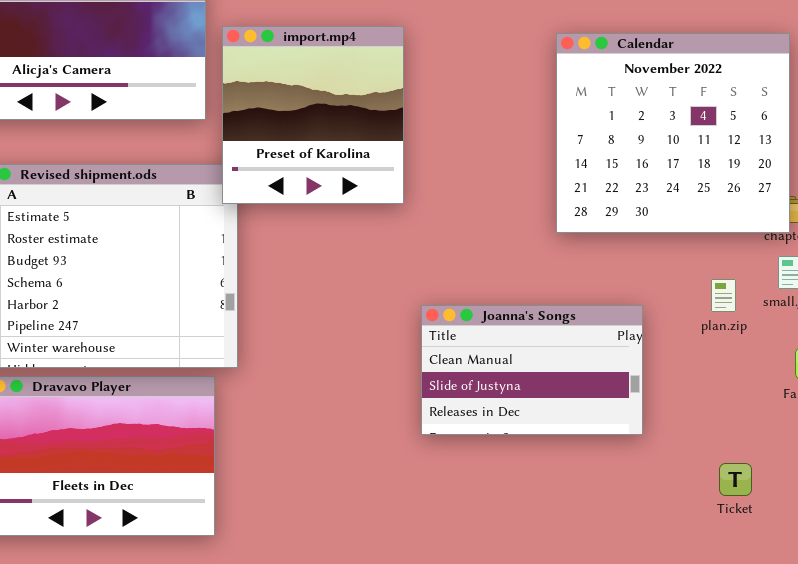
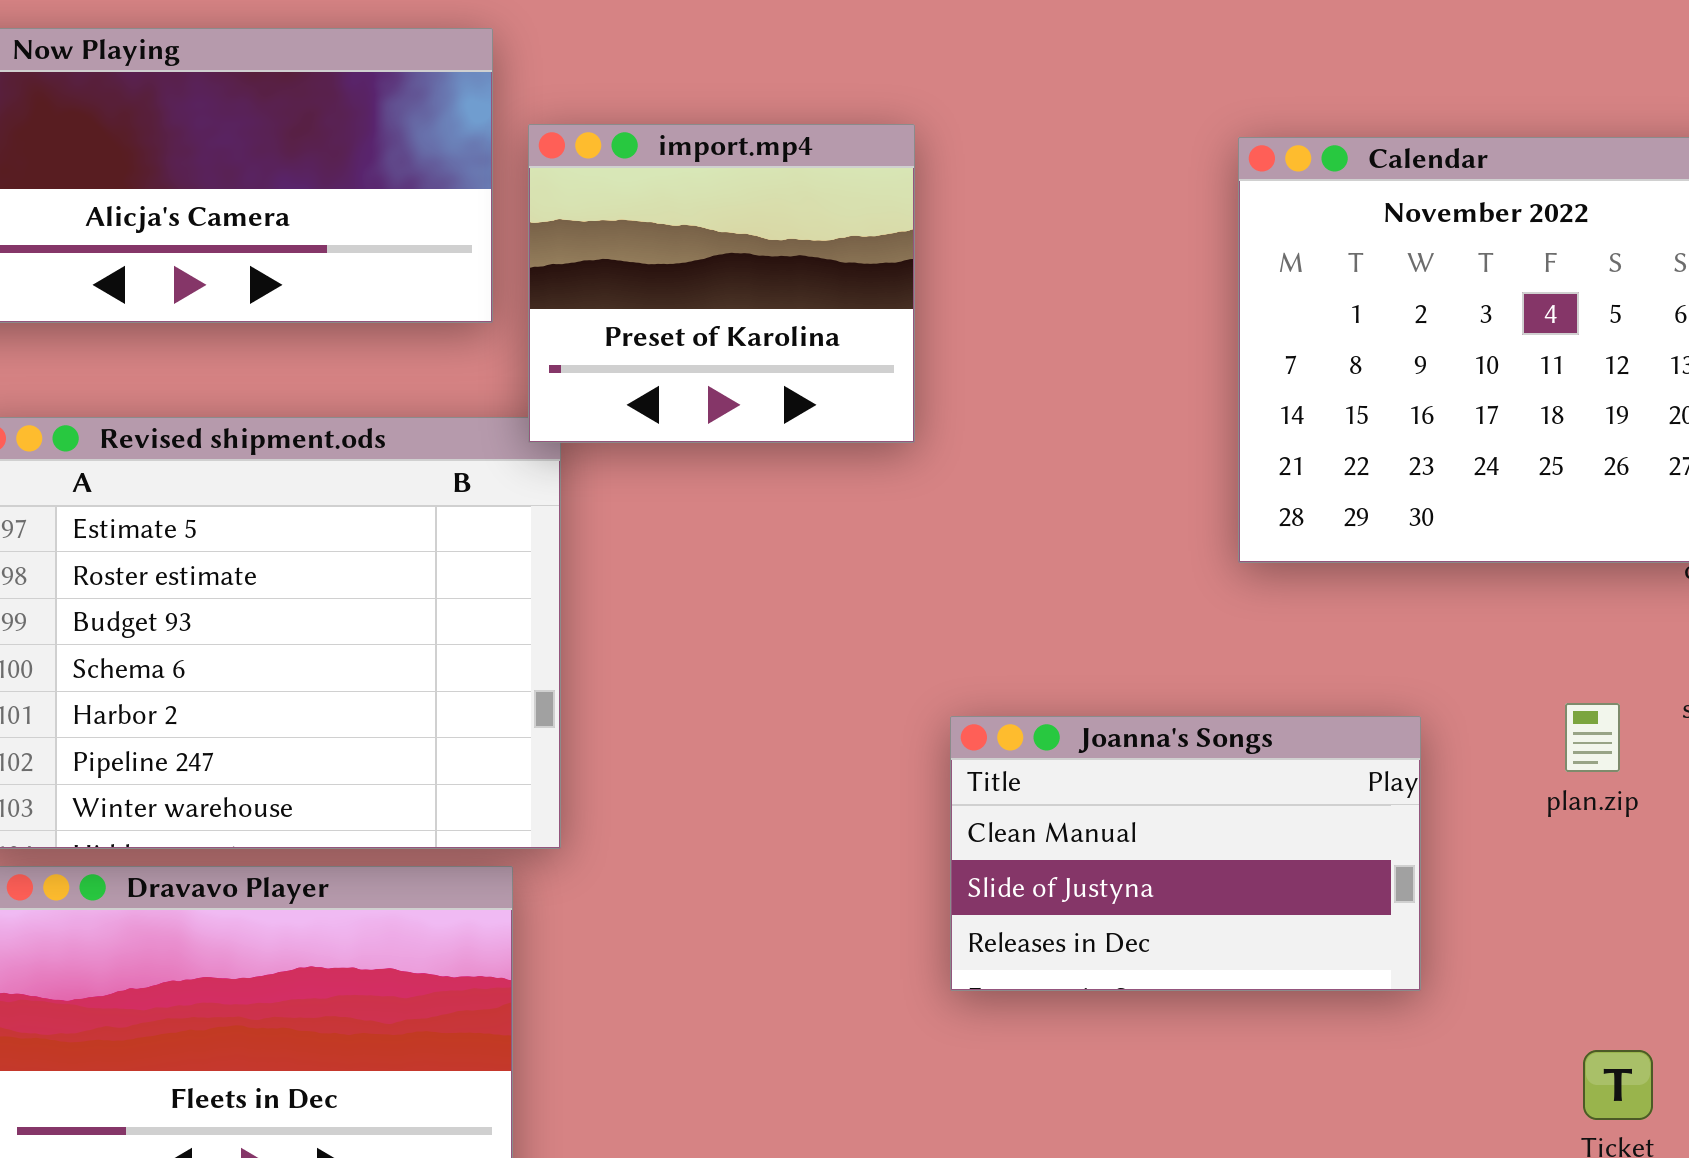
import.mp4: [222,26,404,204] -> [528,124,915,443], resized
plan.zip: [711,279,736,312] -> [1565,703,1620,772], moved

